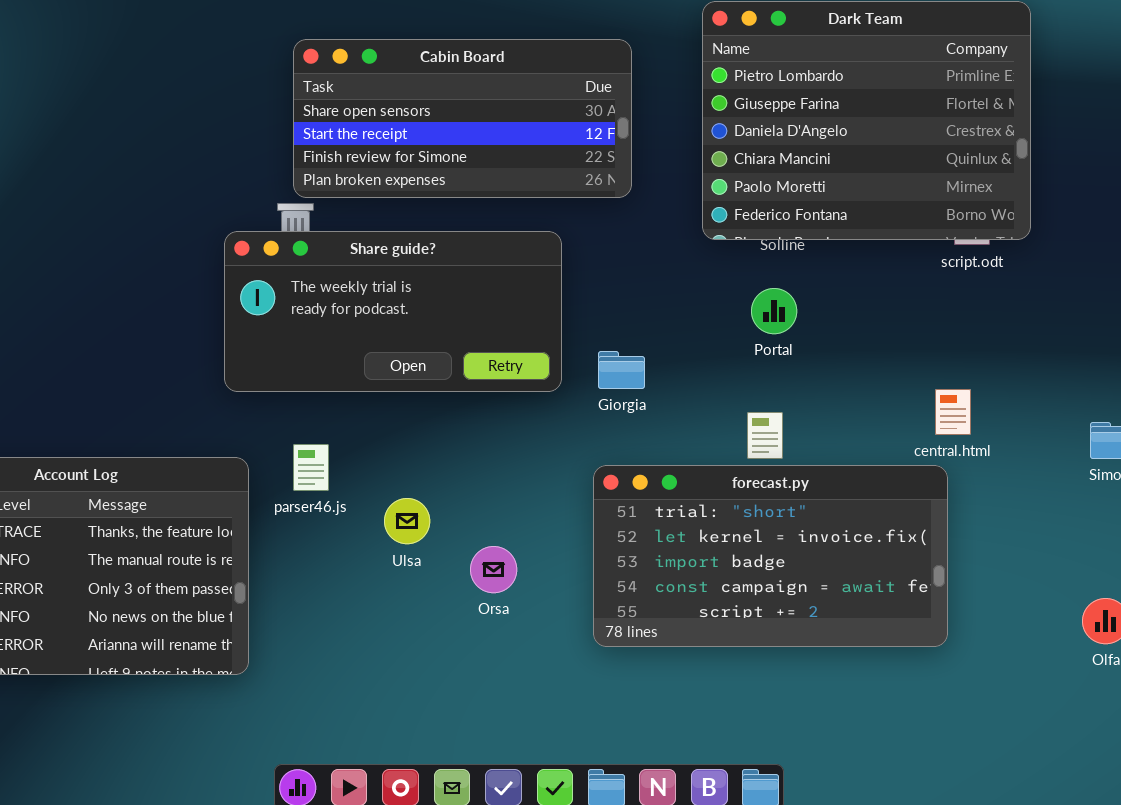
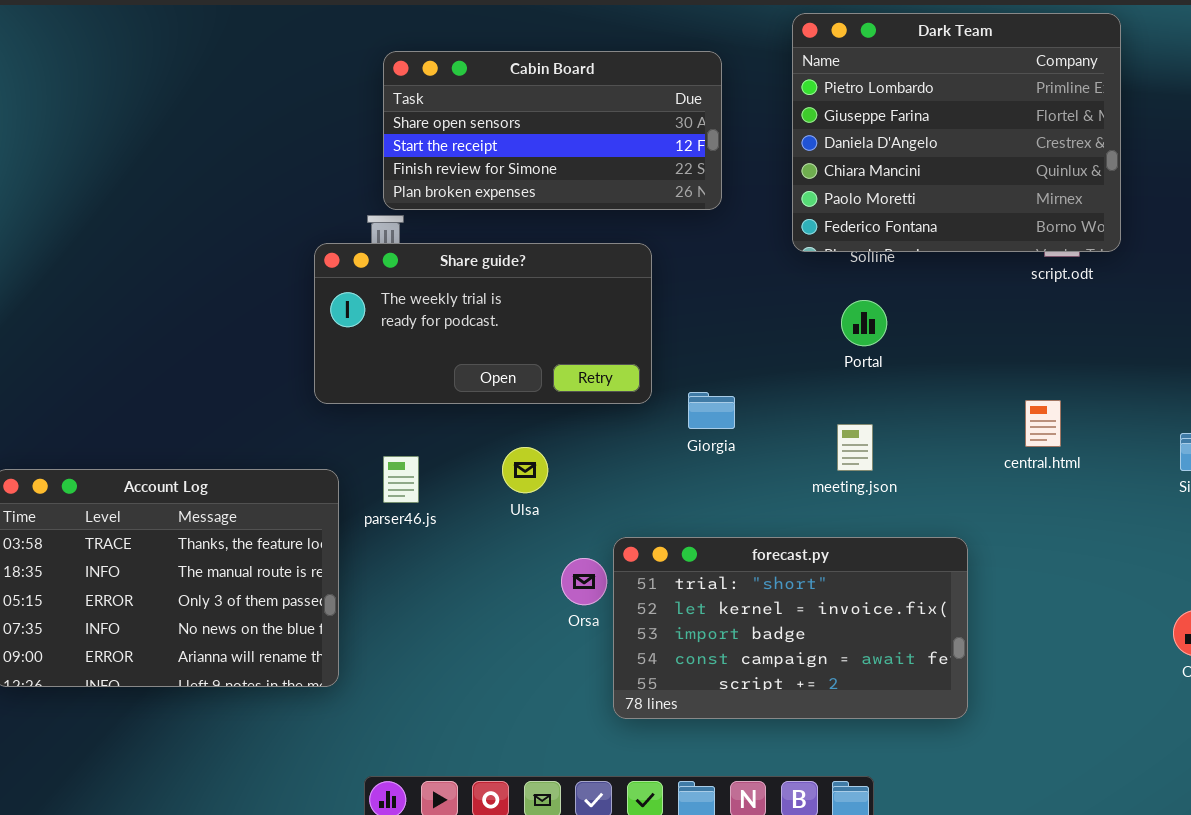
Giorgia: [598,351,645,389] -> [688,392,735,429], moved
forecast.py: [593,465,948,647] -> [613,537,968,719], moved
Ulsa: [384,498,430,544] -> [502,447,548,493], moved

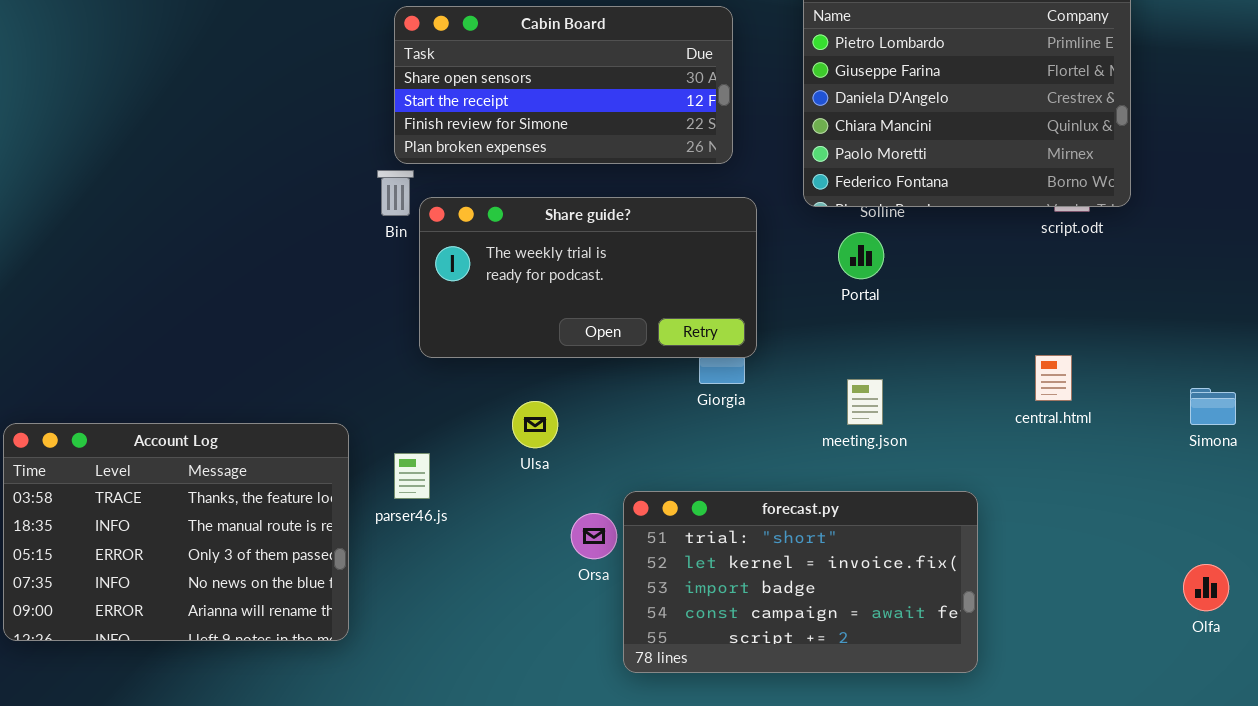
Share guide?: [314,243,652,404] -> [419,197,757,358], moved
Portal: [841,300,887,346] -> [838,232,884,279], moved
parser46.js: [383,456,419,503] -> [394,453,430,499], moved

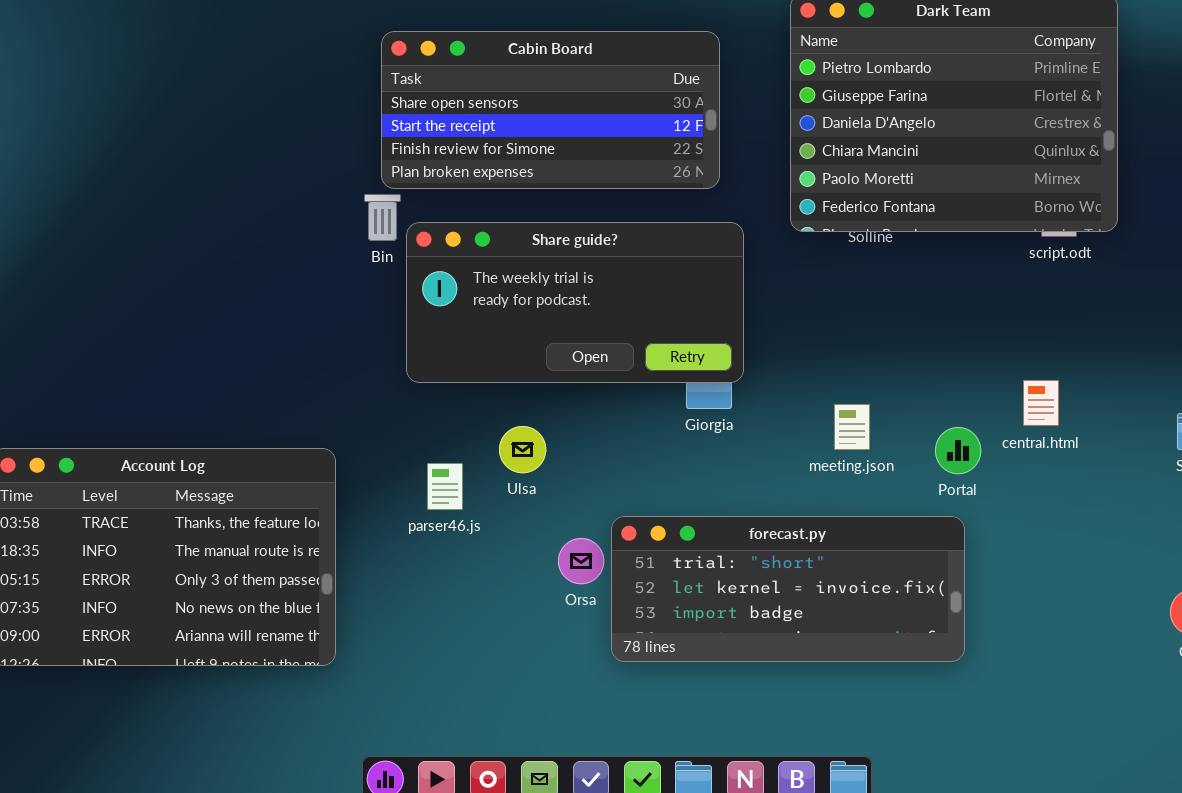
Portal: [838,232,884,279] -> [935,427,981,474], moved
parser46.js: [394,453,430,499] -> [427,463,463,510], moved
forecast.py: [623,491,978,673] -> [611,516,965,662], resized

